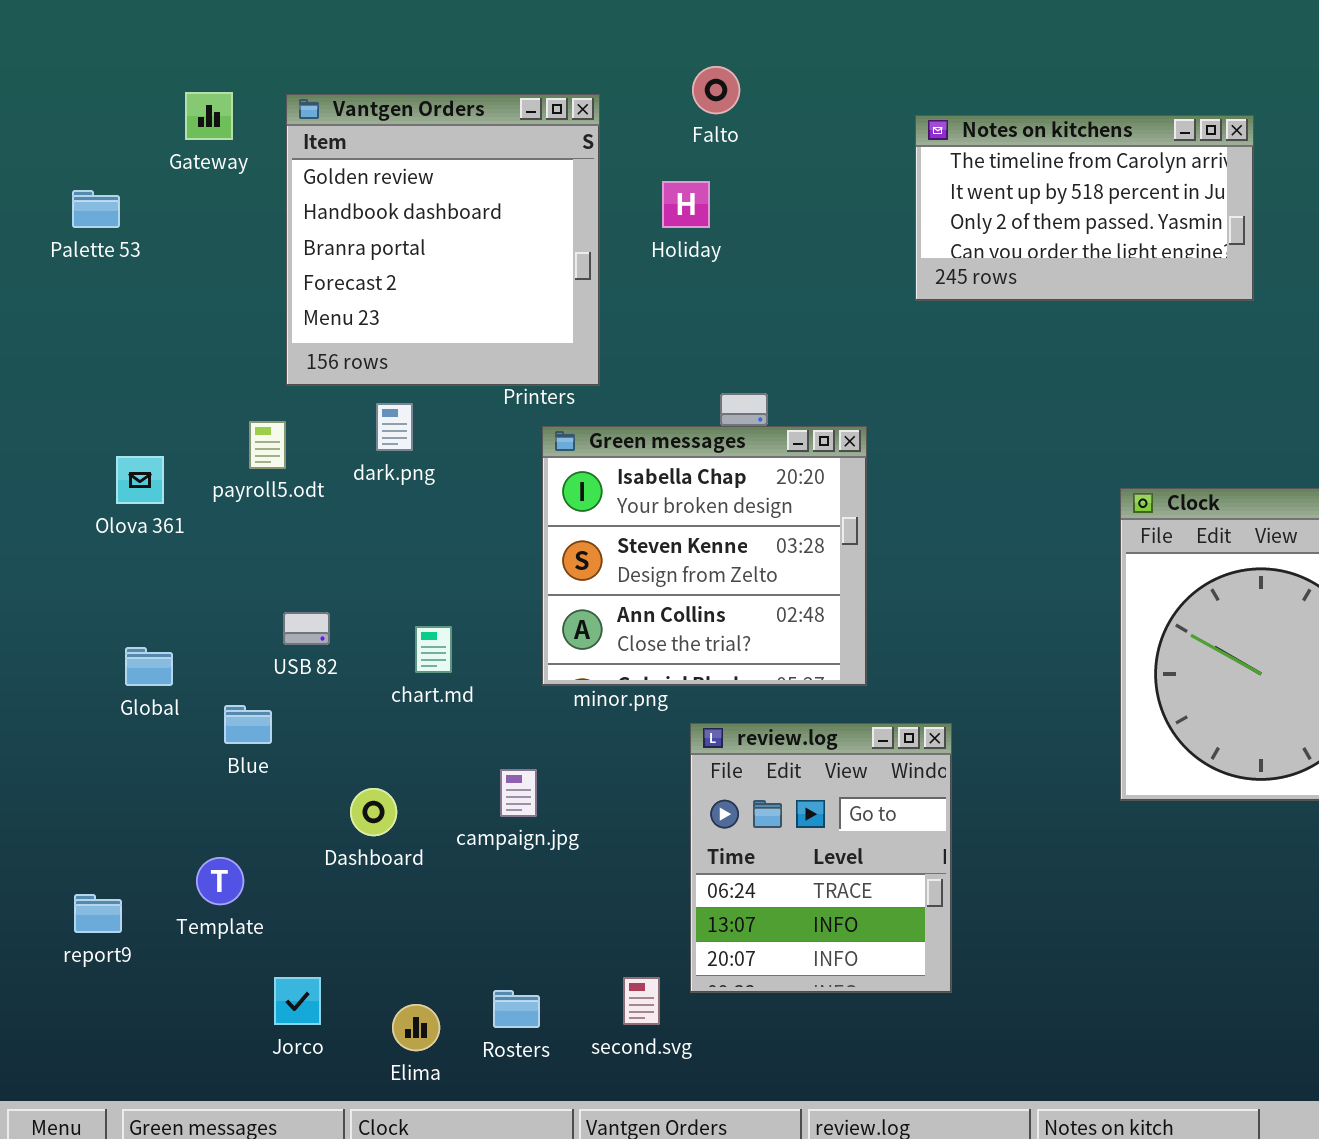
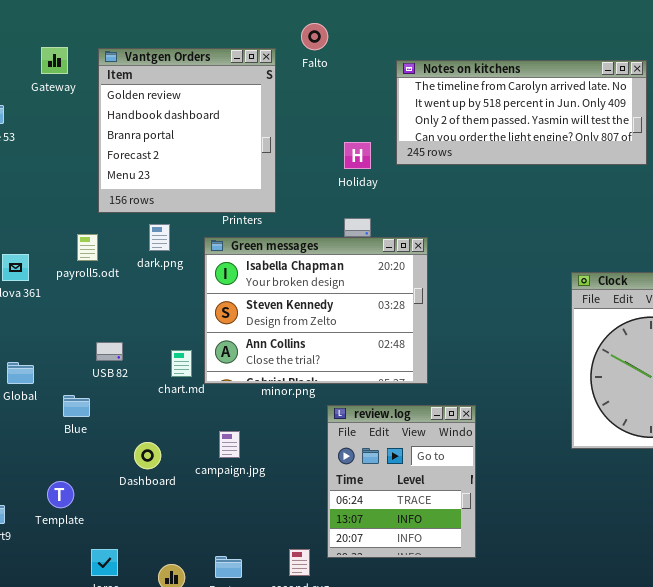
Falto: [692,66,740,114] -> [301,23,328,50], moved
Notes on kitchens: [915,115,1254,301] -> [396,60,647,165], resized
Holiday: [662,181,710,228] -> [344,142,371,169], moved
Green messages: [542,426,867,686] -> [204,237,428,384], resized

